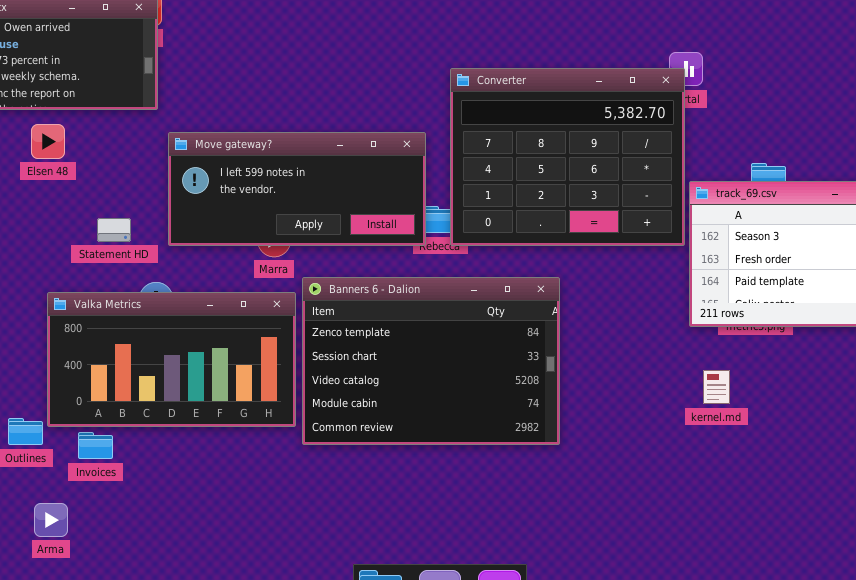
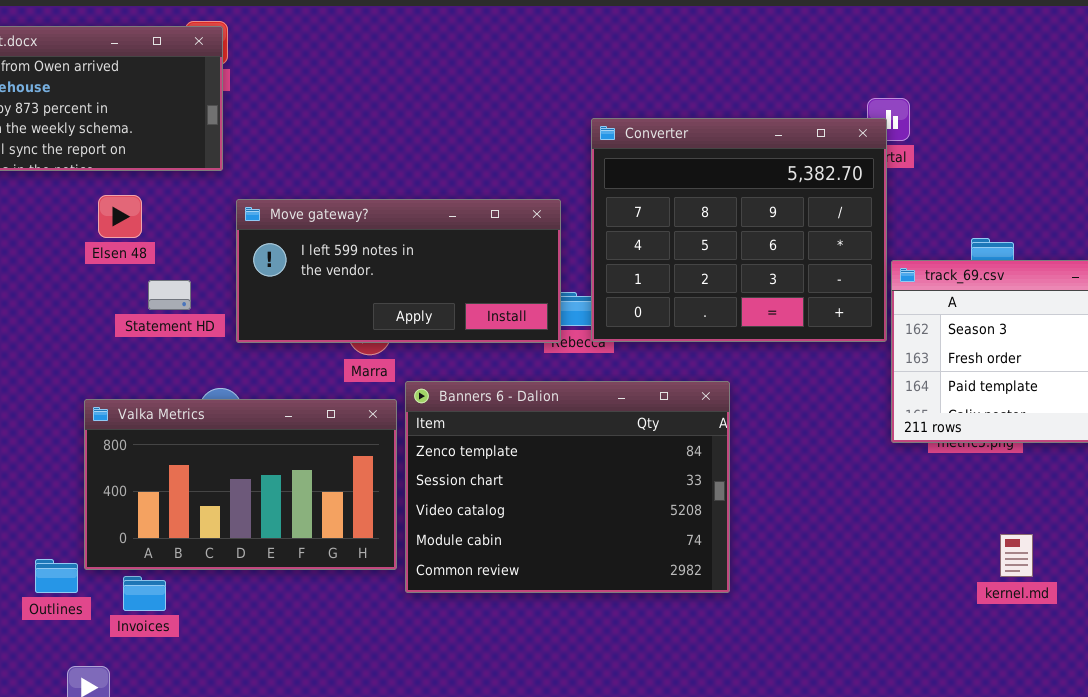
Elsen 48: [31,124,65,159] -> [98,195,142,238], moved
Statement HD: [97,218,131,242] -> [148,280,191,310], moved
kernel.md: [703,370,730,404] -> [1000,534,1033,577], moved

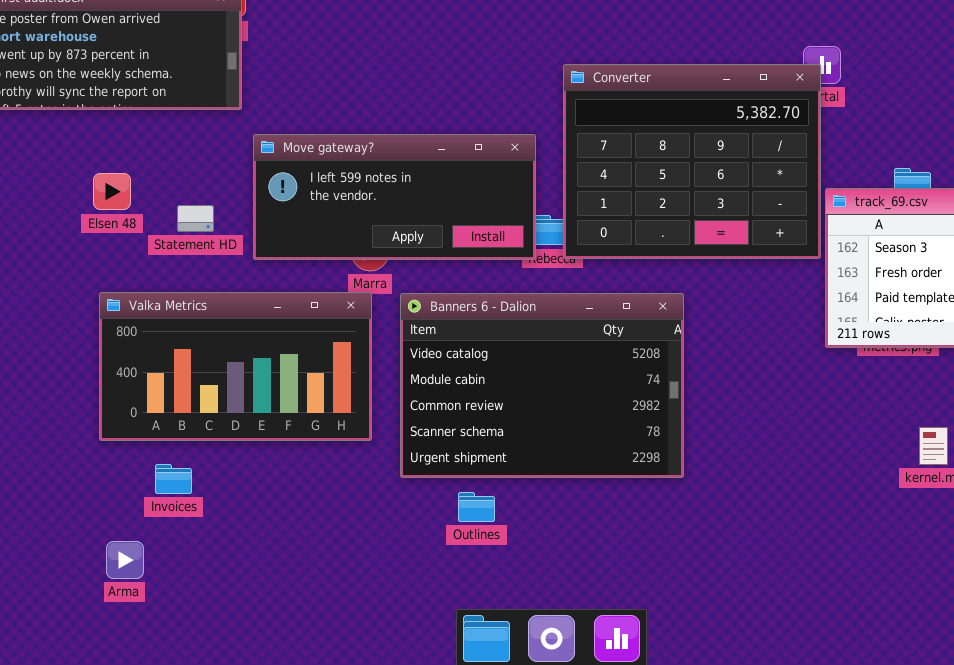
Elsen 48: [98,195,142,238] -> [93,173,131,210], moved
Banners 6 - Dalion: [405,381,730,593] -> [400,293,684,478], scrolled down 2 rows
Valka Metrics: [84,399,397,570] -> [99,292,372,441], moved
Outlines: [35,559,78,593] -> [458,492,495,522], moved

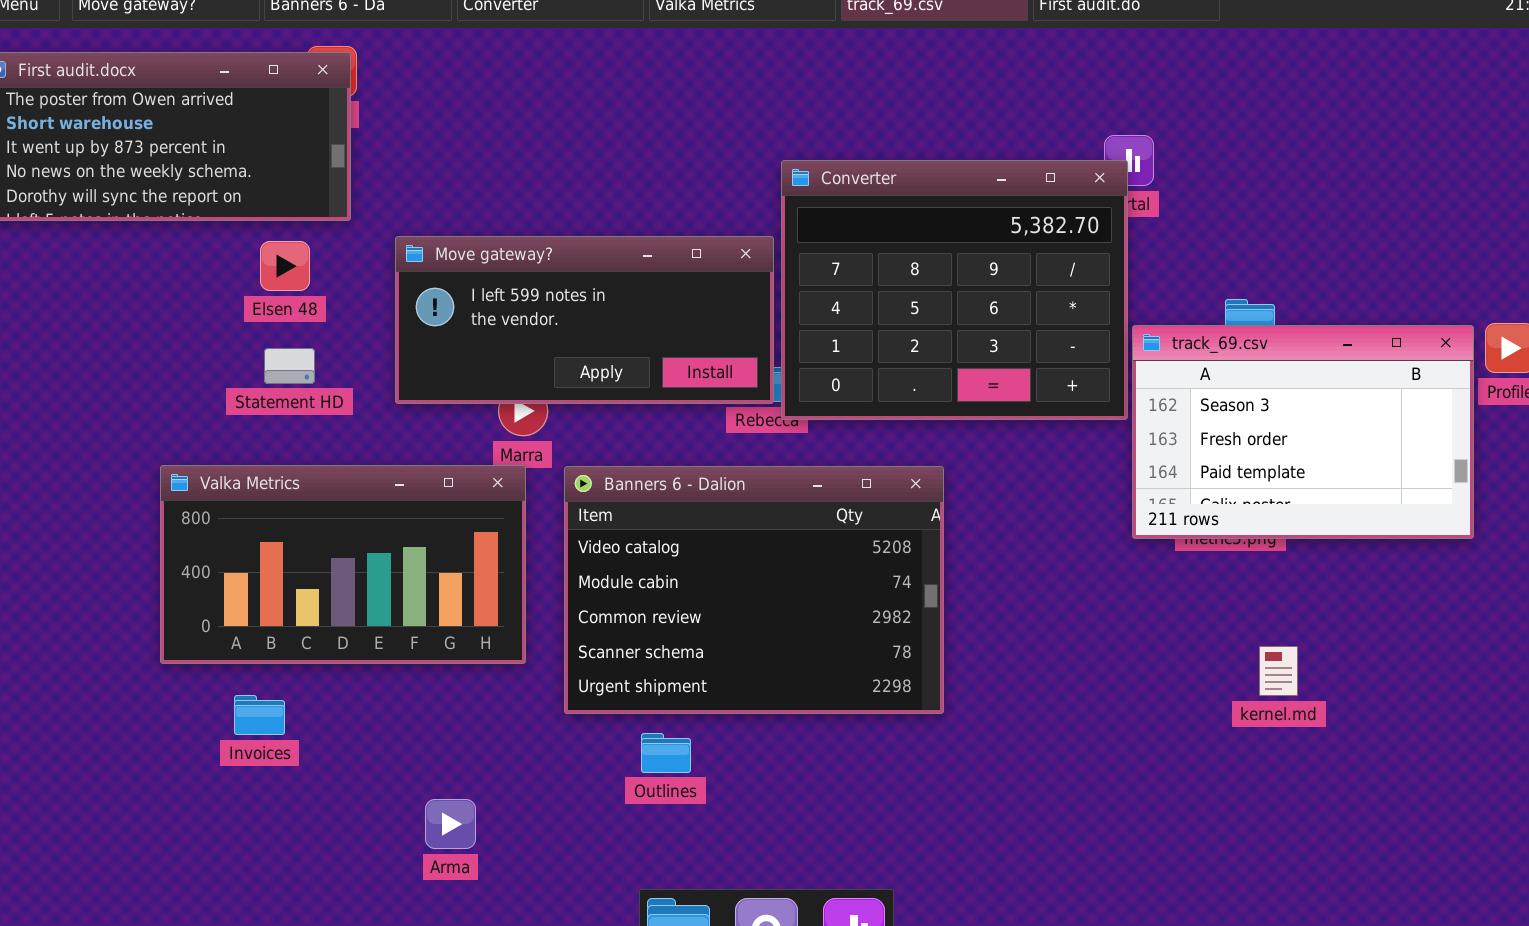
Move gateway?: [253,134,536,260] -> [395,236,774,404], moved
Elsen 48: [93,173,131,210] -> [260,241,310,291], moved
Arma: [106,541,144,579] -> [425,799,476,849], moved

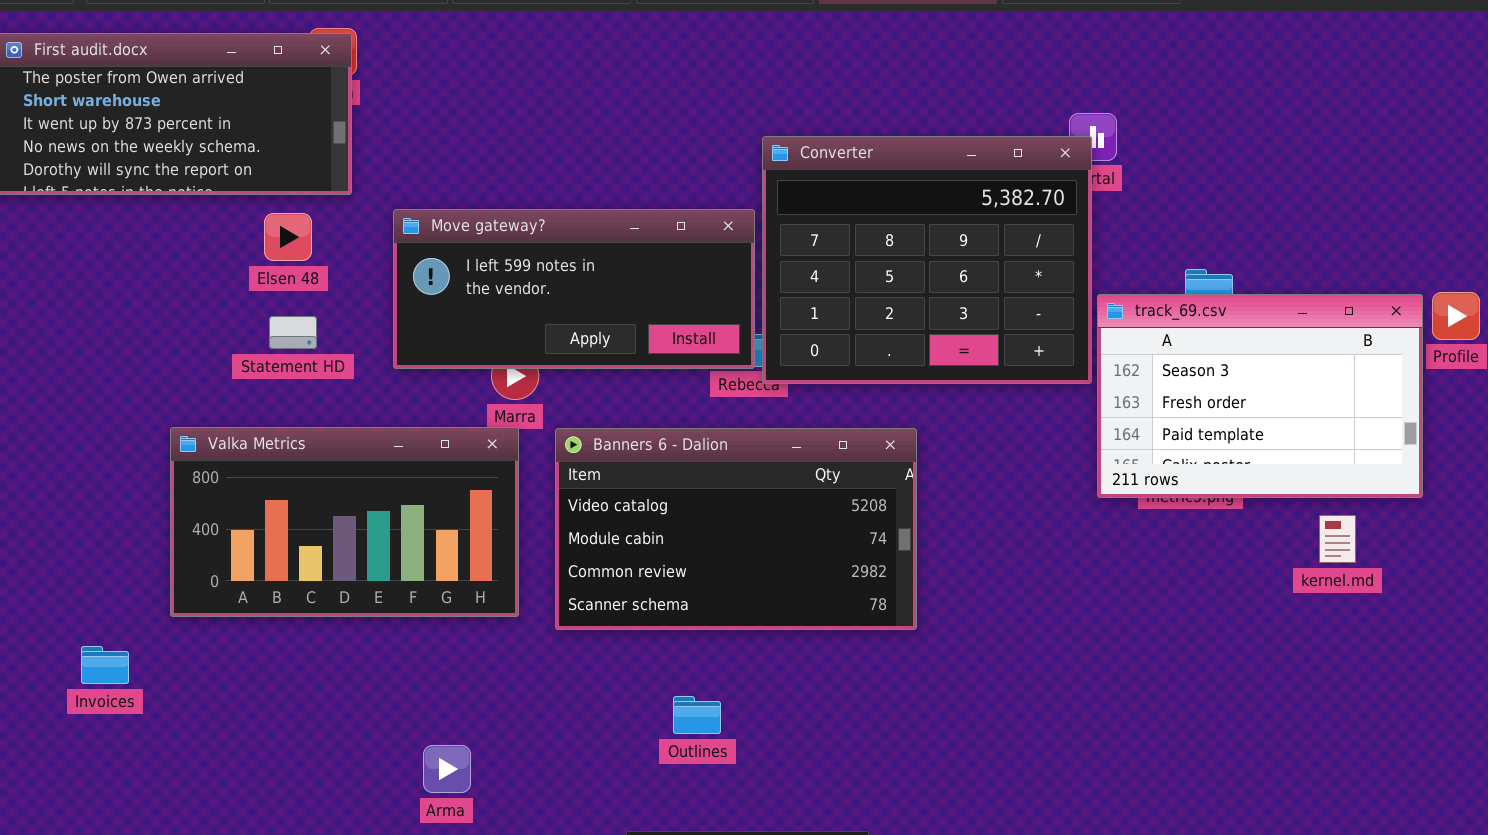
Banners 6 - Dalion: [564,466,944,714] -> [555,428,917,630], resized
kernel.md: [1259,646,1298,696] -> [1319,515,1356,563], moved
Invoices: [234,695,285,735] -> [81,646,129,684], moved
Outlines: [641,733,691,773] -> [673,696,721,734], moved

